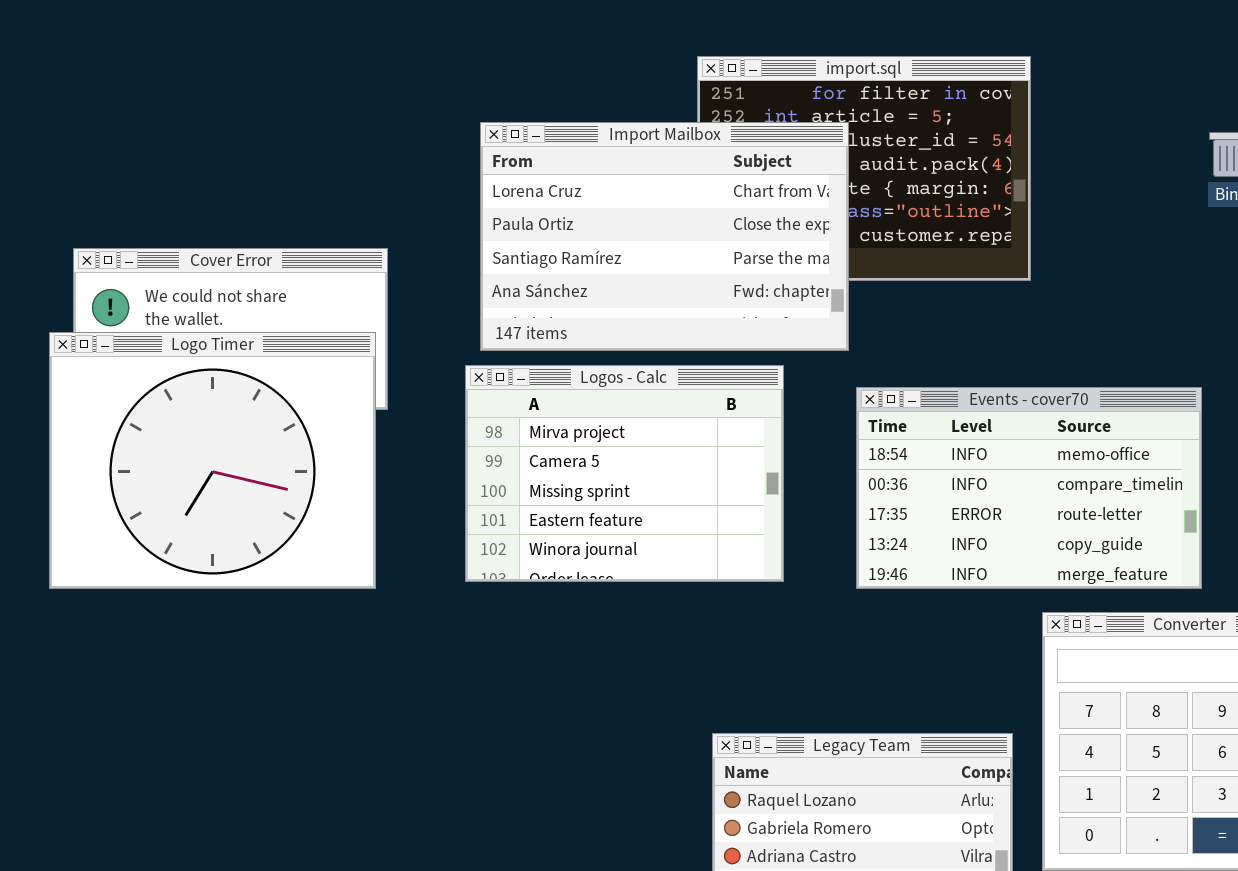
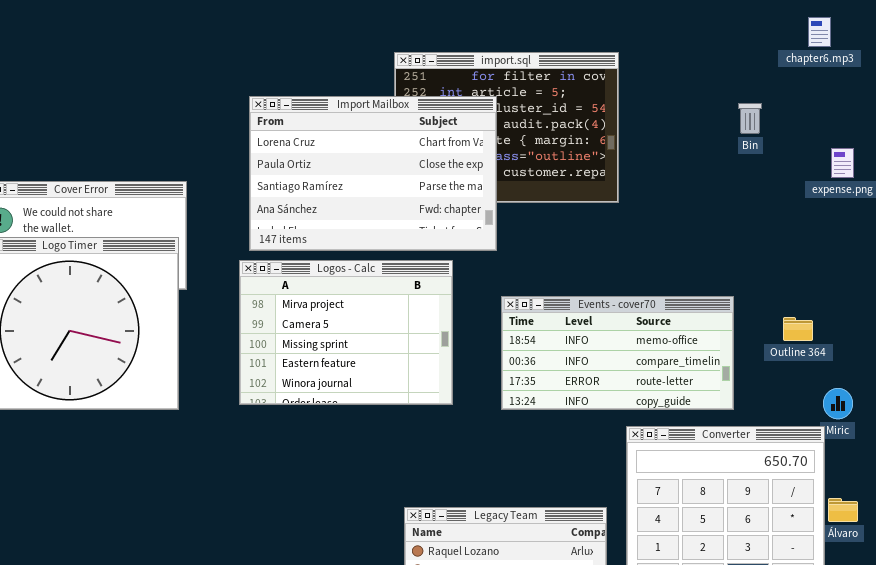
Events - cover70: [856,387,1202,589] -> [501,296,734,410], resized

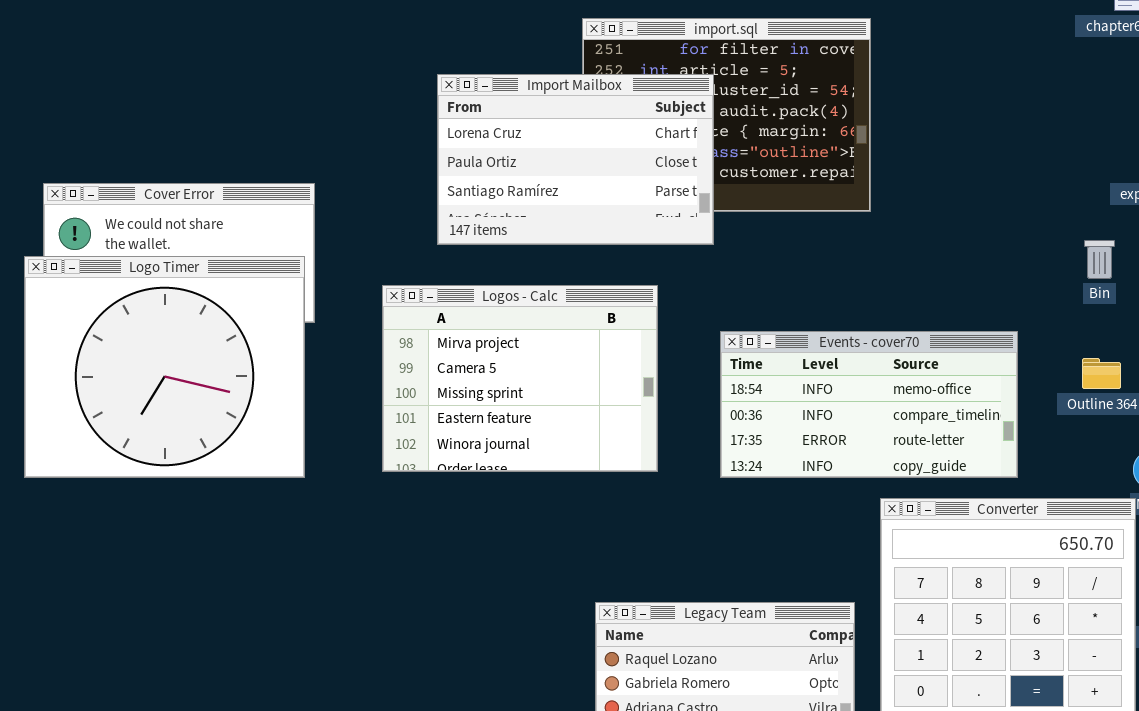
Import Mailbox: [249,96,497,251] -> [437,74,714,245], resized
Bin: [738,103,762,134] -> [1084,240,1115,279], moved

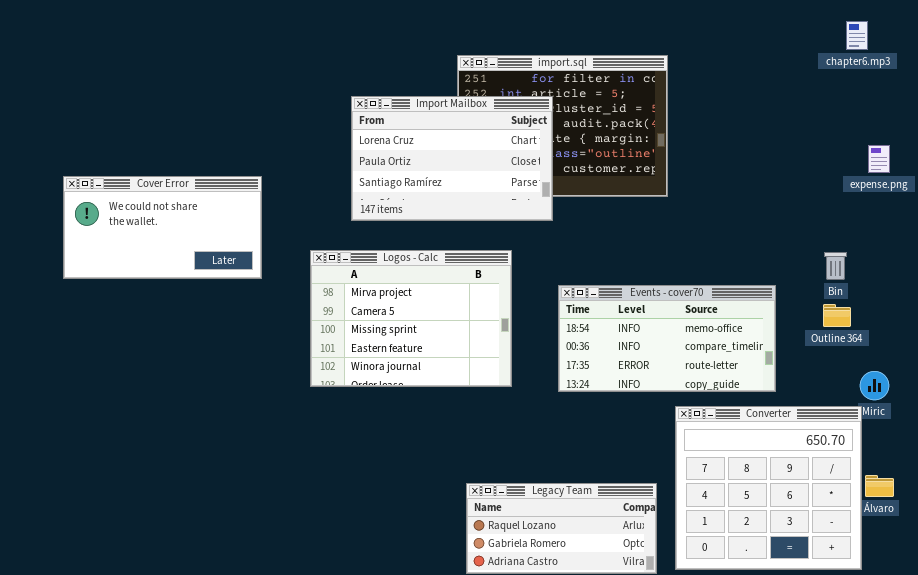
Bin: [1084,240,1115,279] -> [824,252,847,280], moved
Logo Timer: [24,256,305,478] -> none, closed

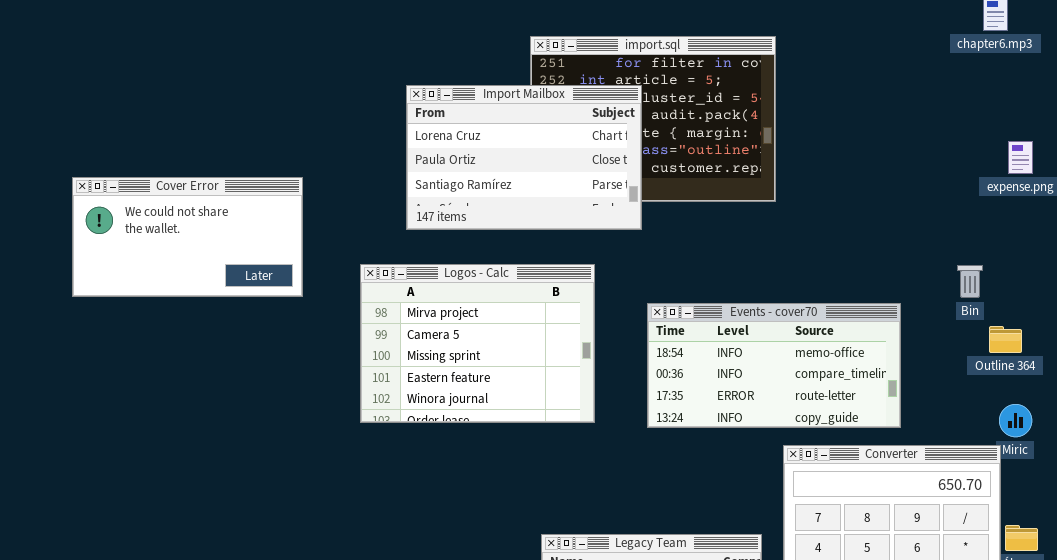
Outline 364: [823,304,851,327] -> [989,326,1022,353], moved

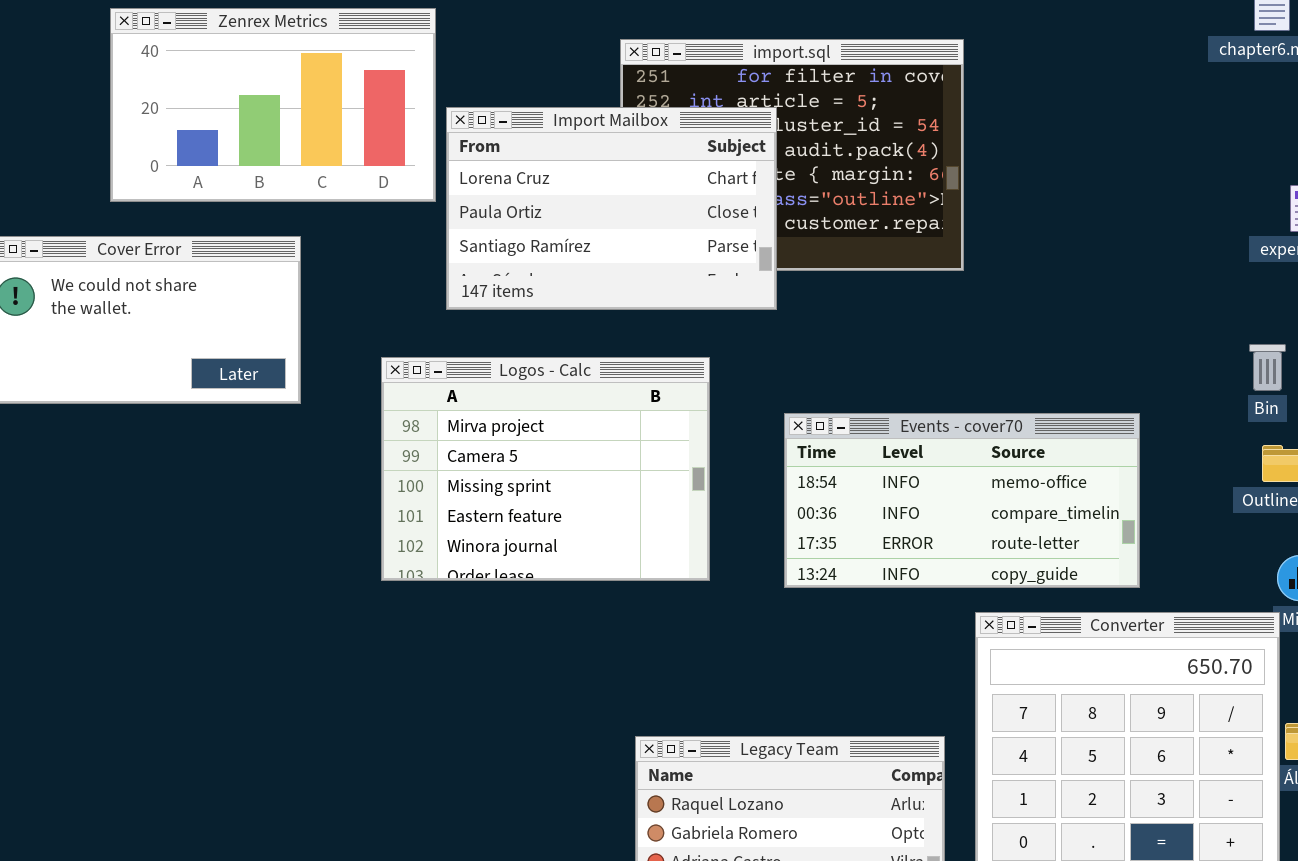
Zenrex Metrics: none -> [110,8,436,202], opened
Bin: [957,265,983,298] -> [1249,344,1286,391], moved

